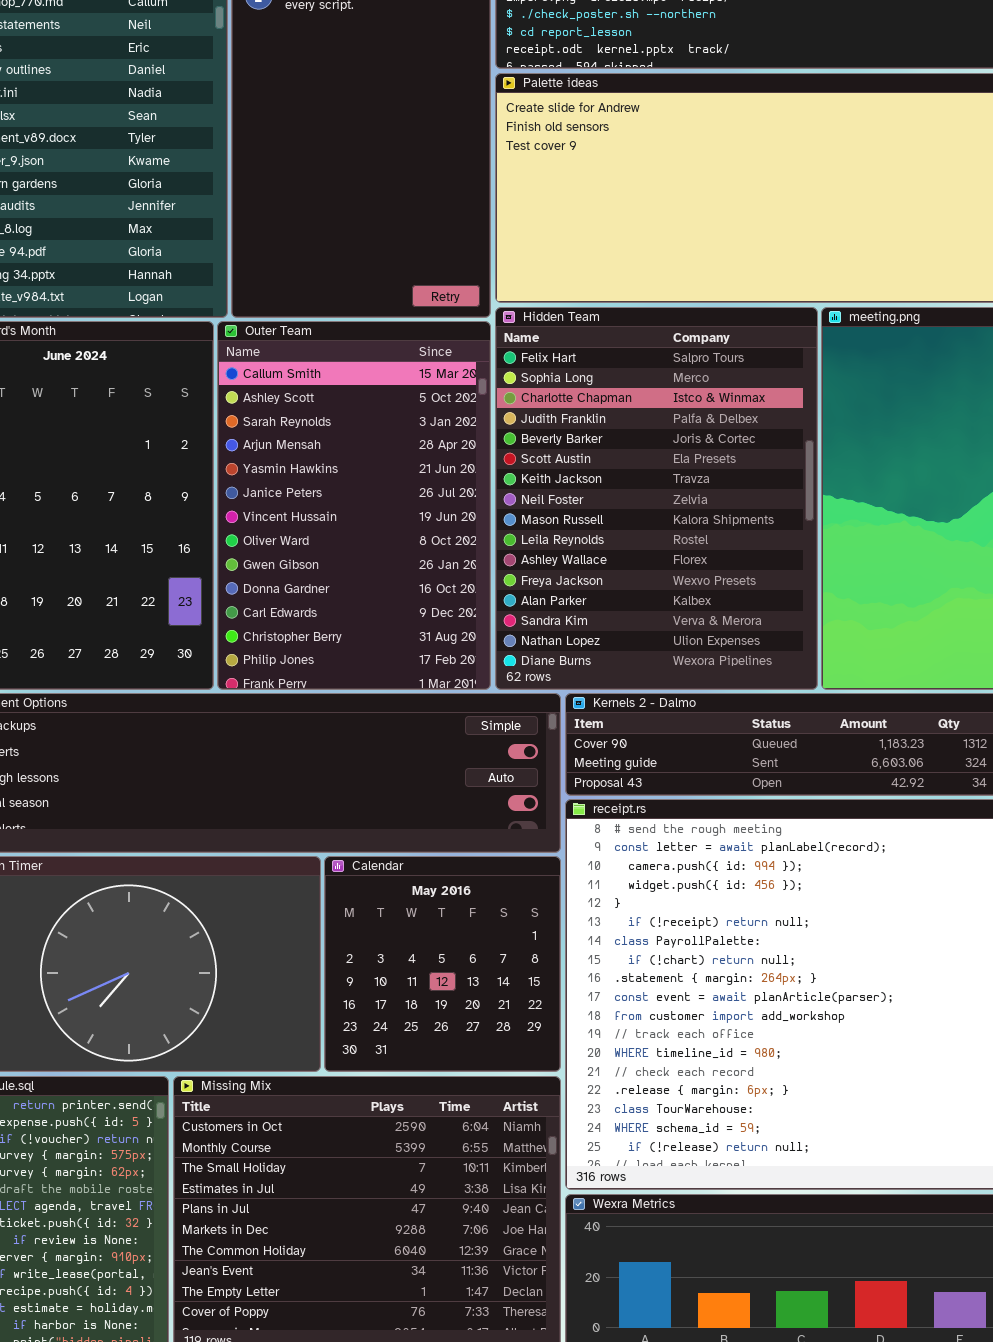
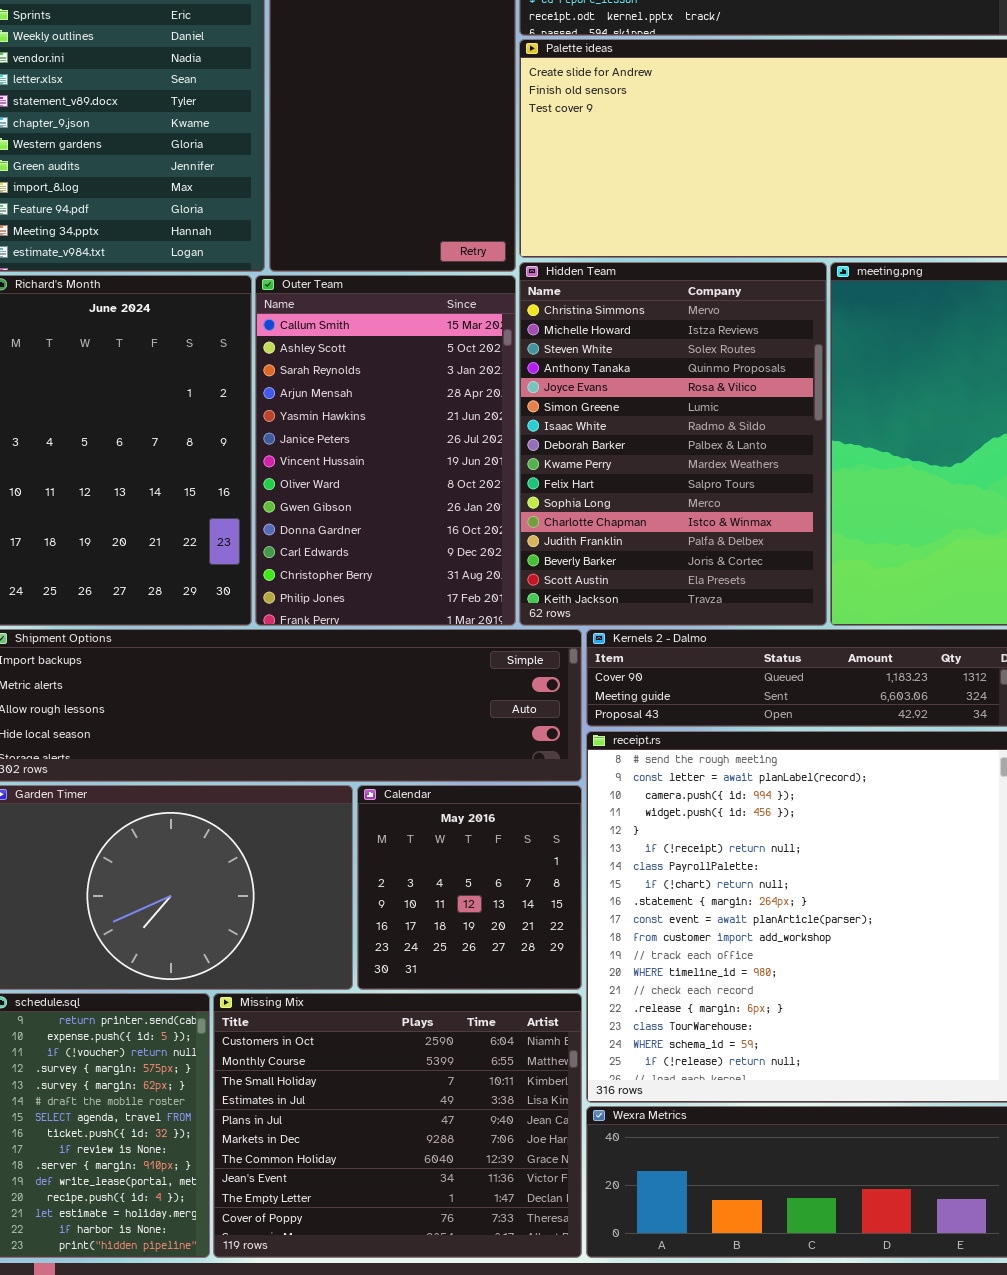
Hidden Team: [495,307,818,690] -> [519,262,827,626], scrolled up 9 rows

